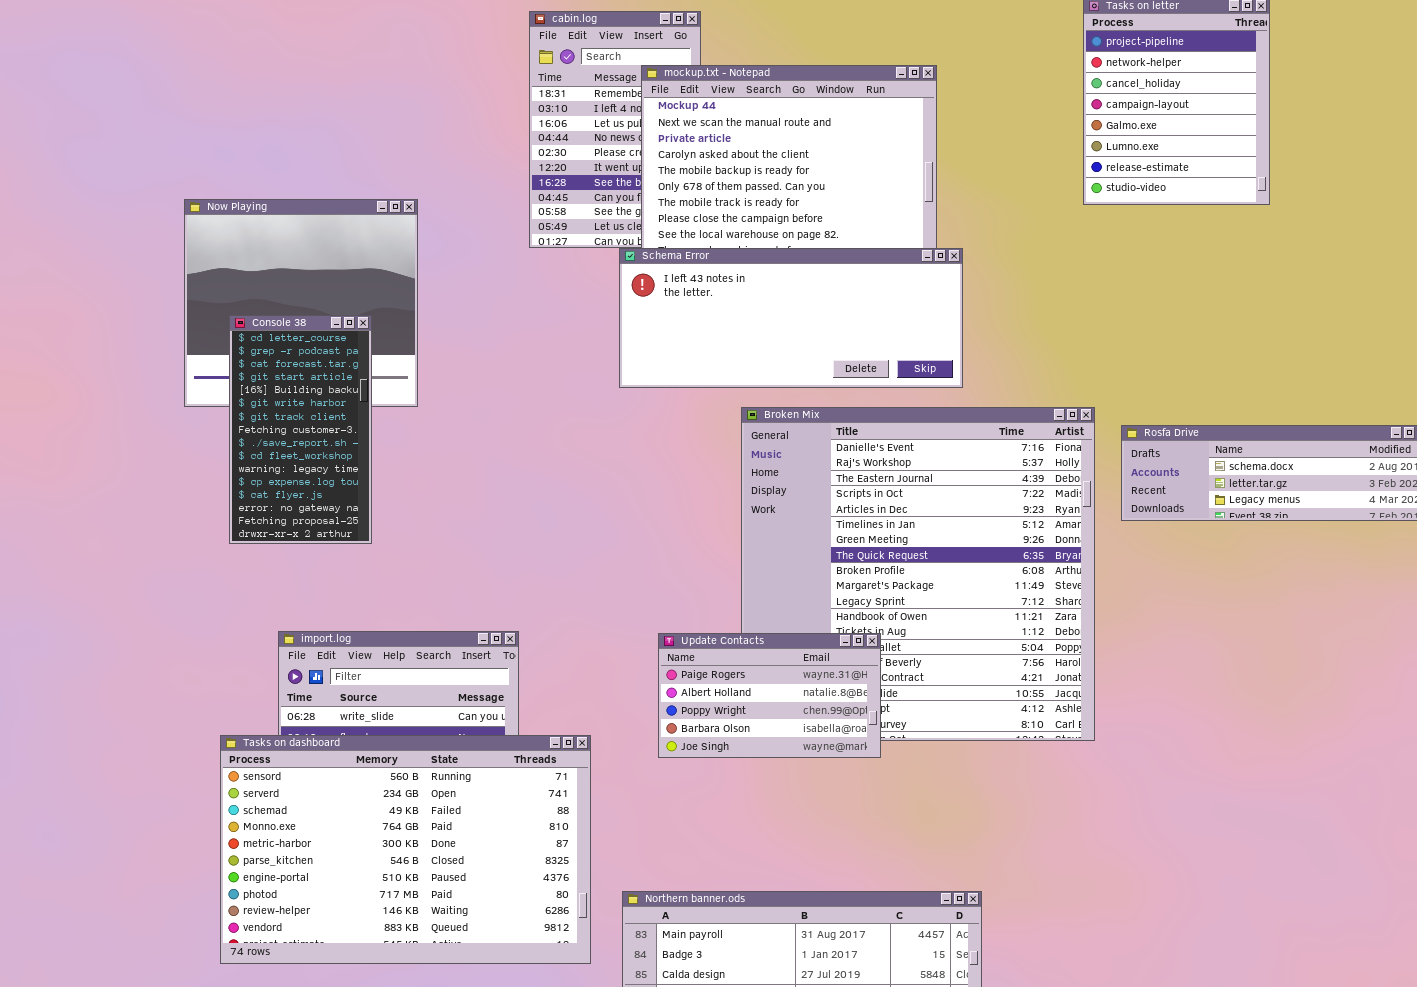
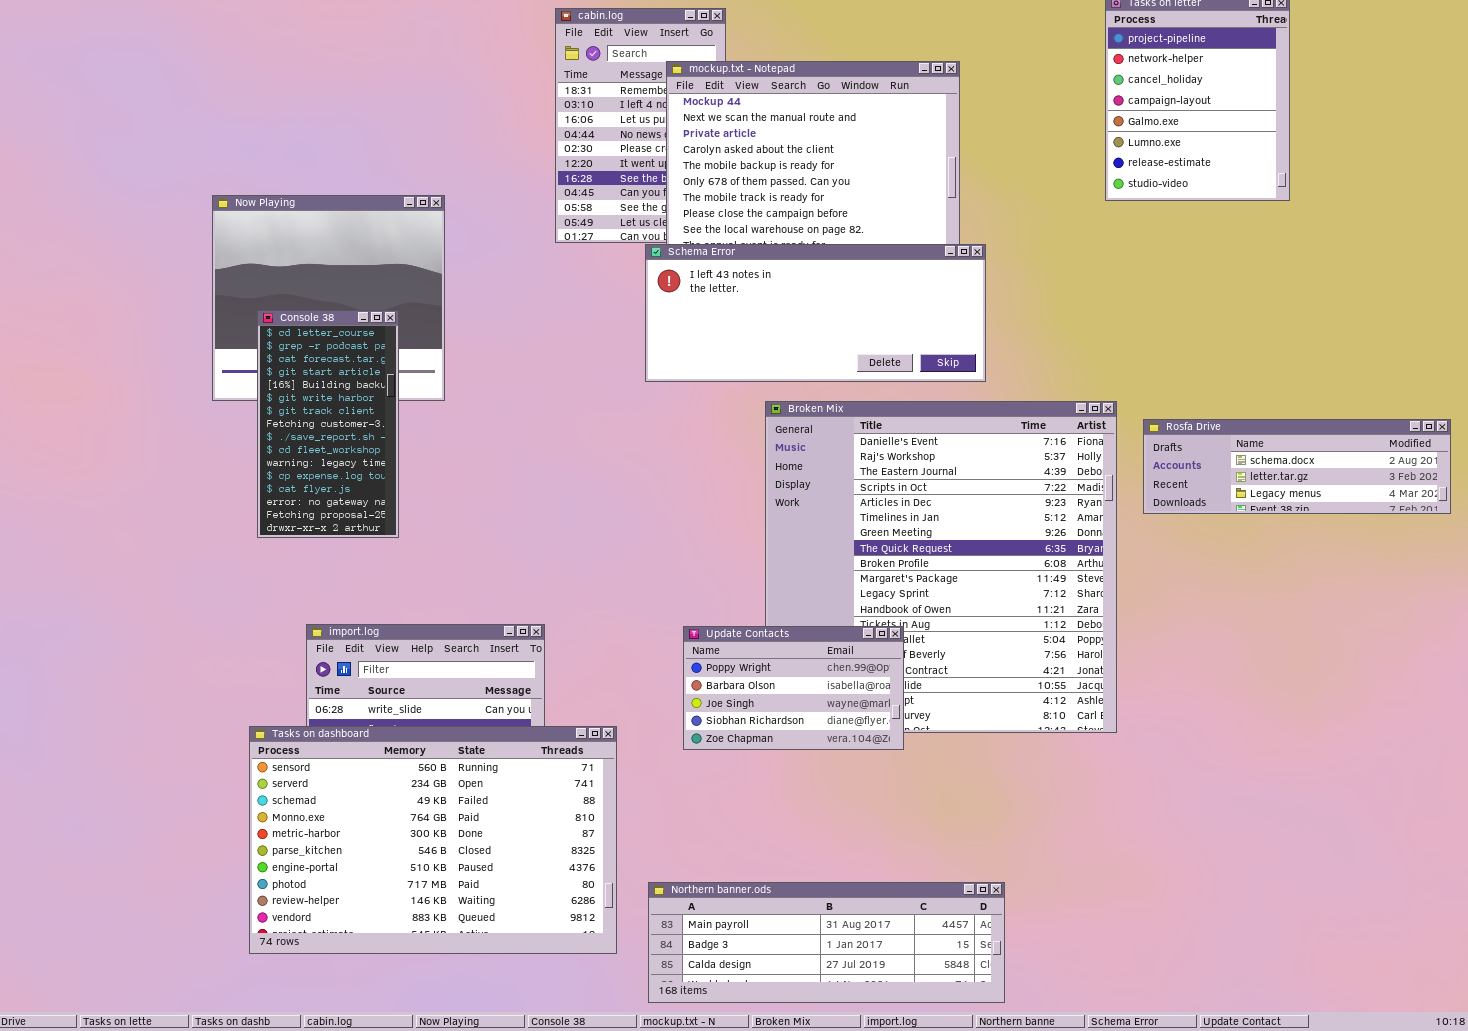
Update Contacts: [658,633,881,758] -> [683,626,904,750], scrolled down 2 rows

